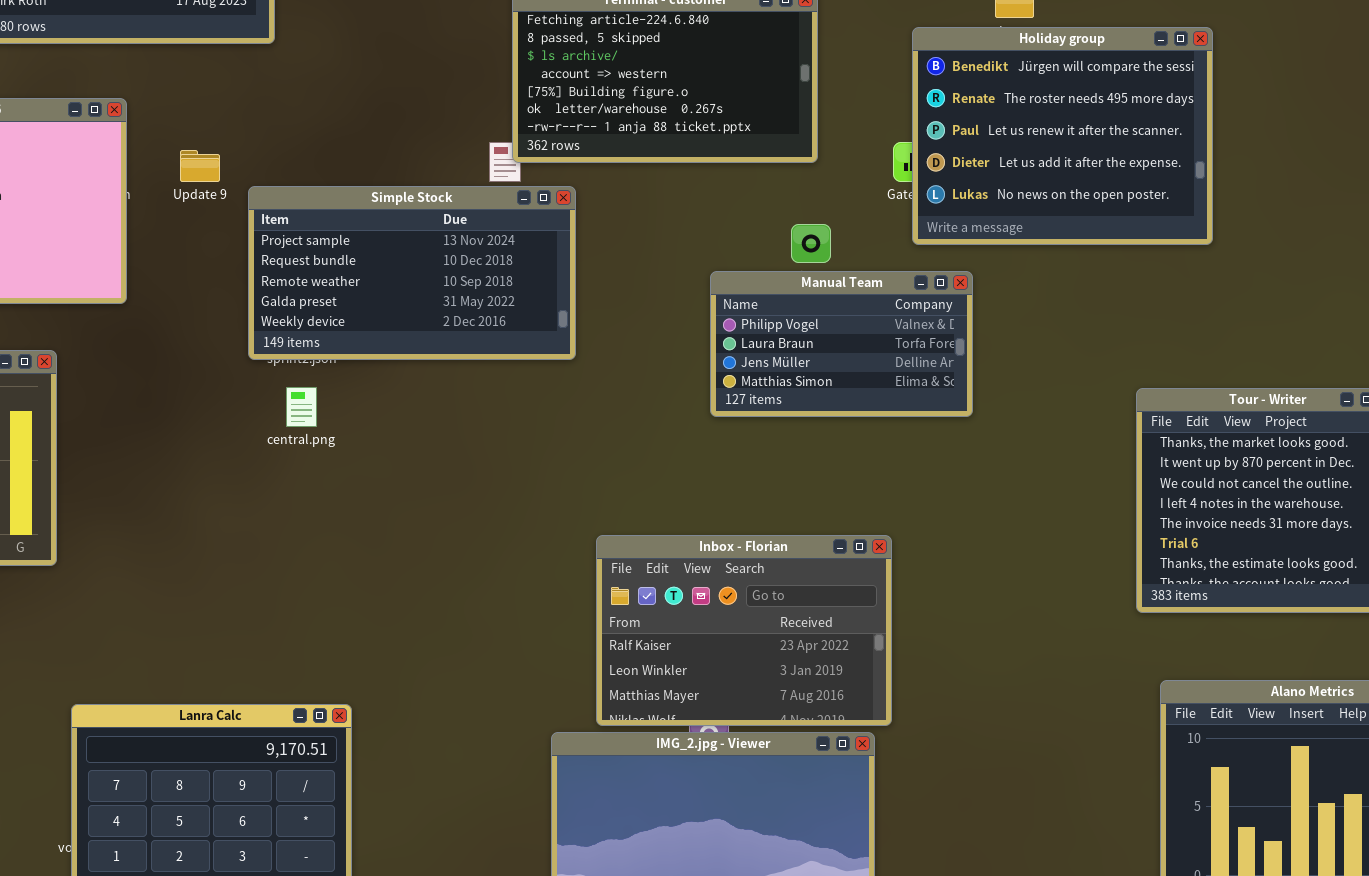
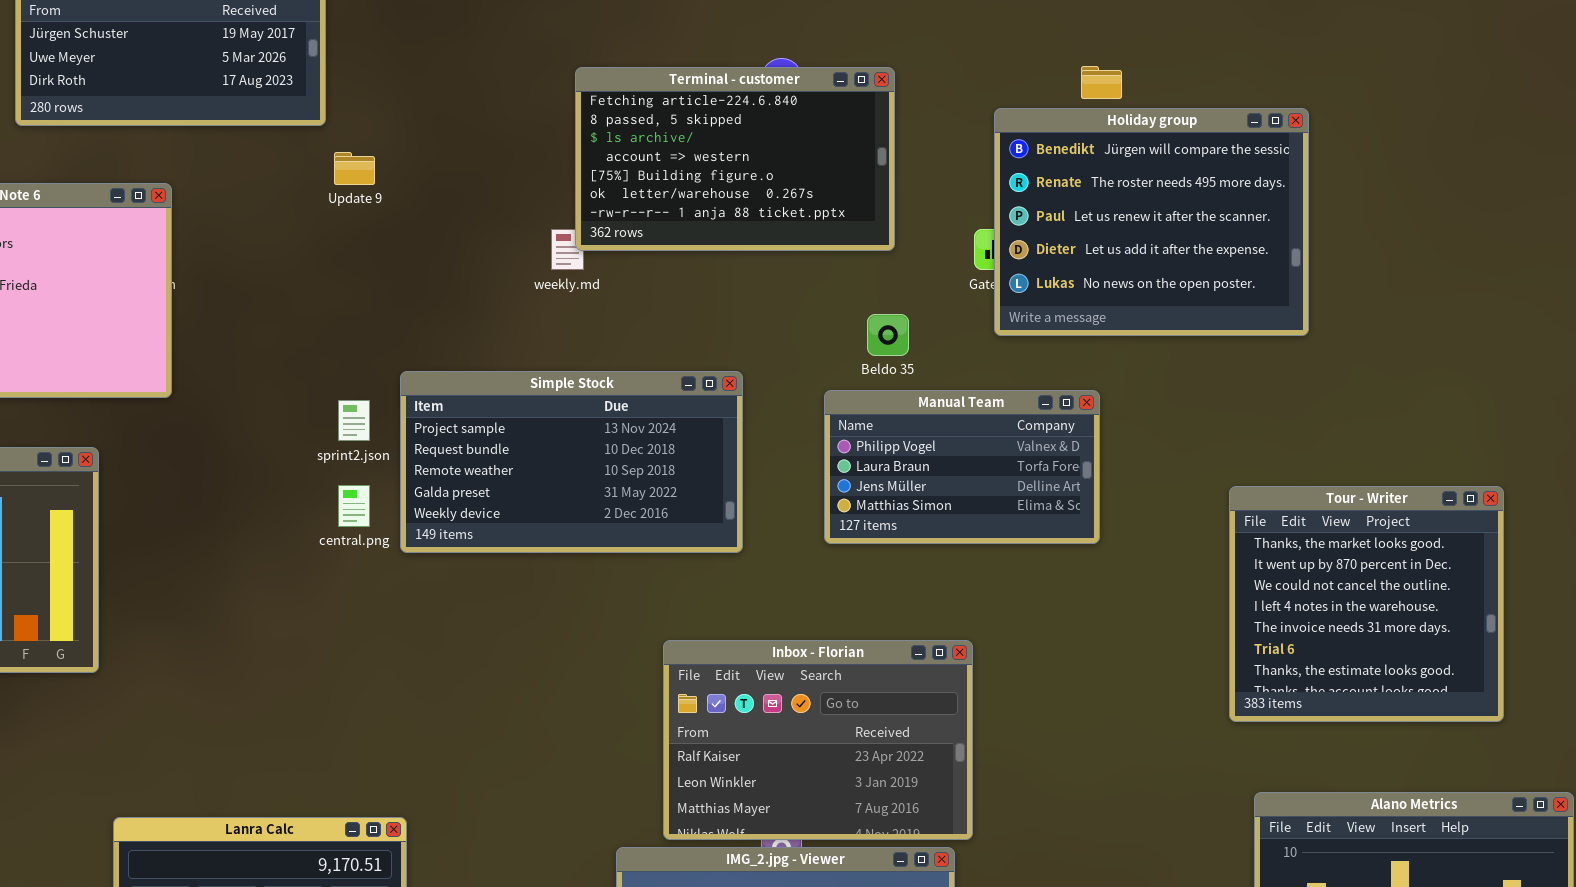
Update 9: [180,150,220,182] -> [334,152,375,185], moved
Simple Stock: [248,186,576,360] -> [400,371,743,553], moved
Manual Team: [710,271,973,417] -> [824,390,1100,544], moved

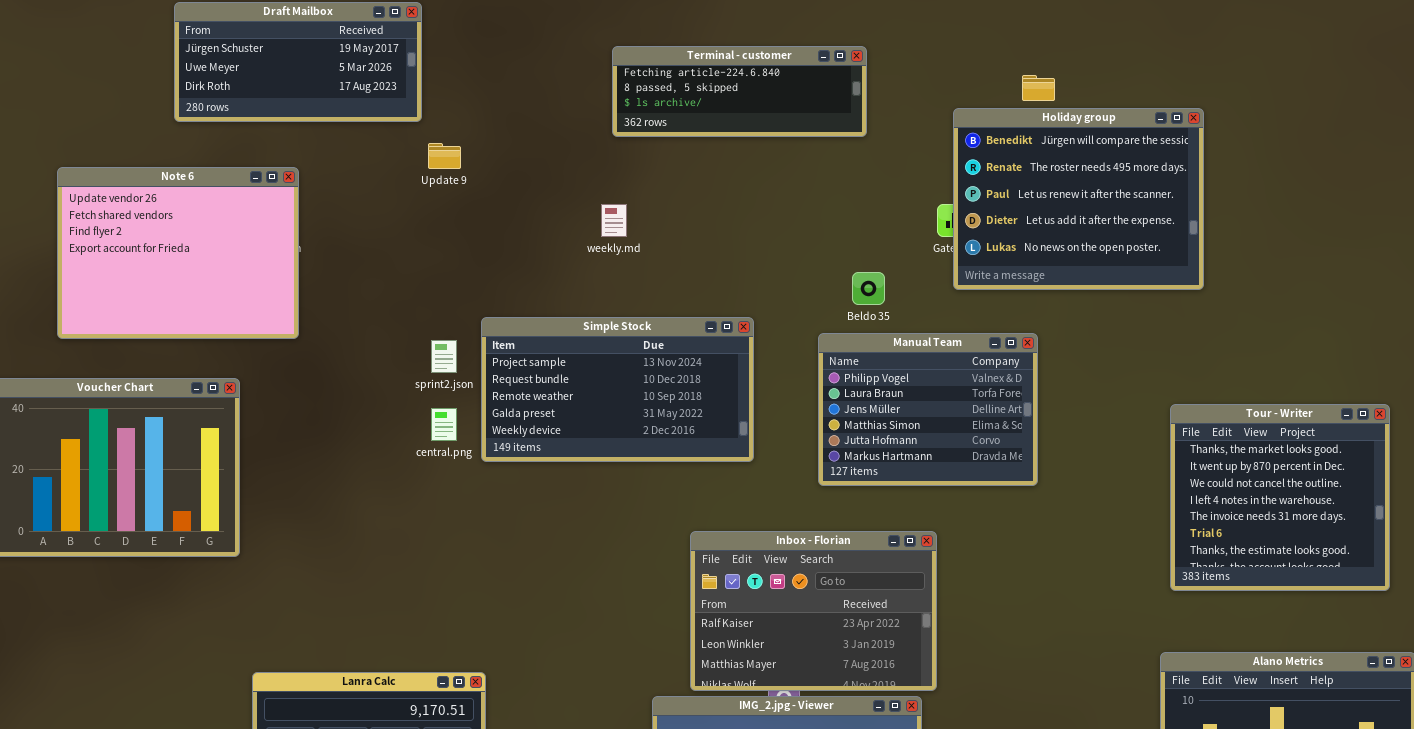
Terminal - customer: [575,67,895,251] -> [612,46,867,137], moved, resized
Manual Team: [824,390,1100,544] -> [818,333,1038,486], resized
Tour - Writer: [1229,486,1504,722] -> [1170,404,1390,591], moved

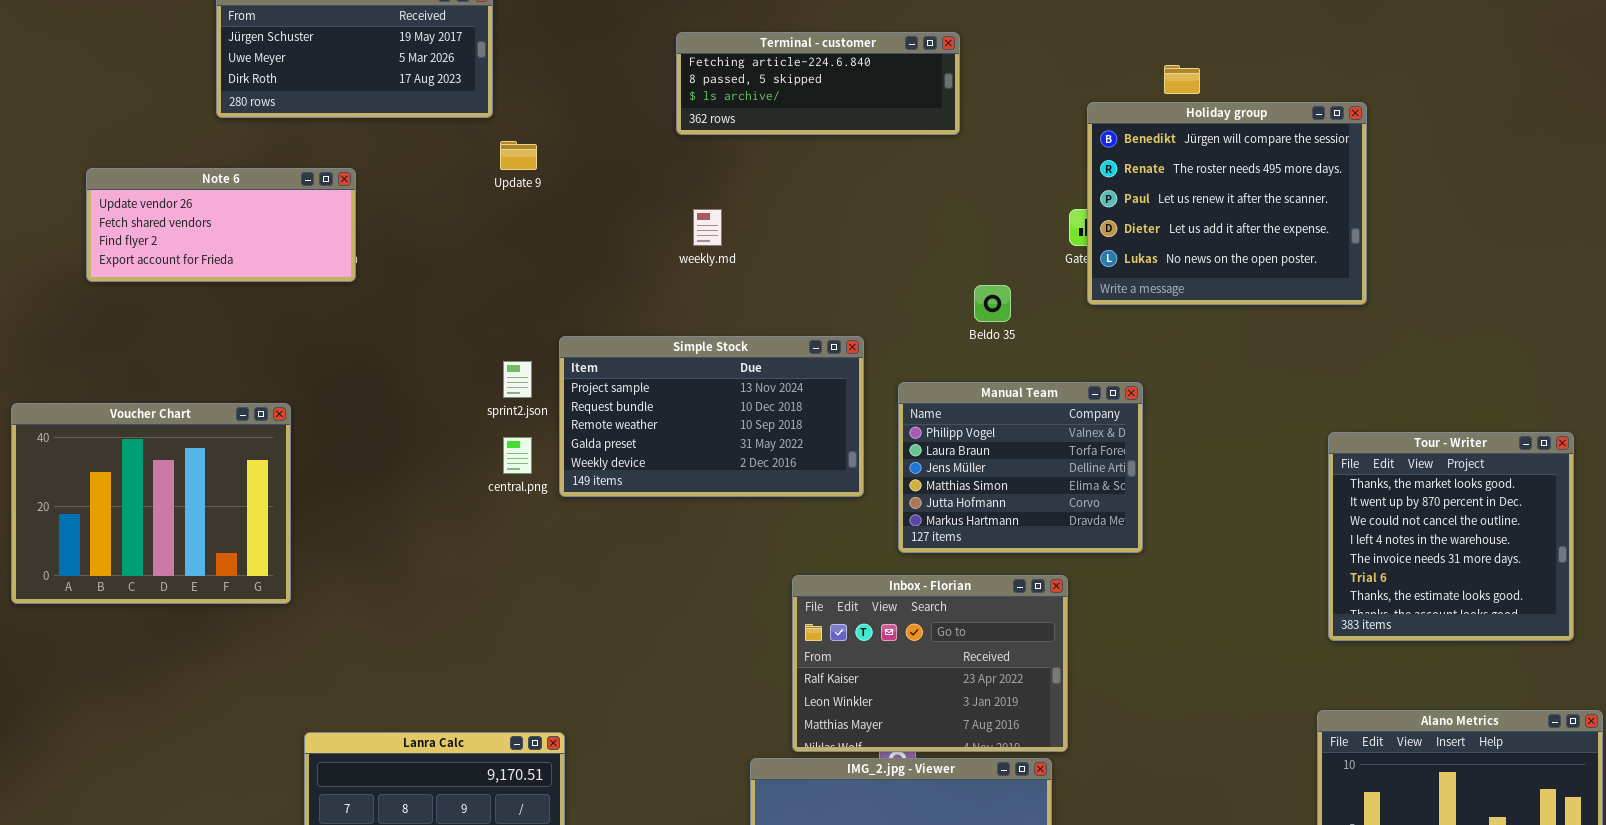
Terminal - customer: [612,46,867,137] -> [676,32,960,135], moved
Note 6: [57,167,299,339] -> [86,168,356,282], resized
Manual Team: [818,333,1038,486] -> [898,382,1143,553], moved

